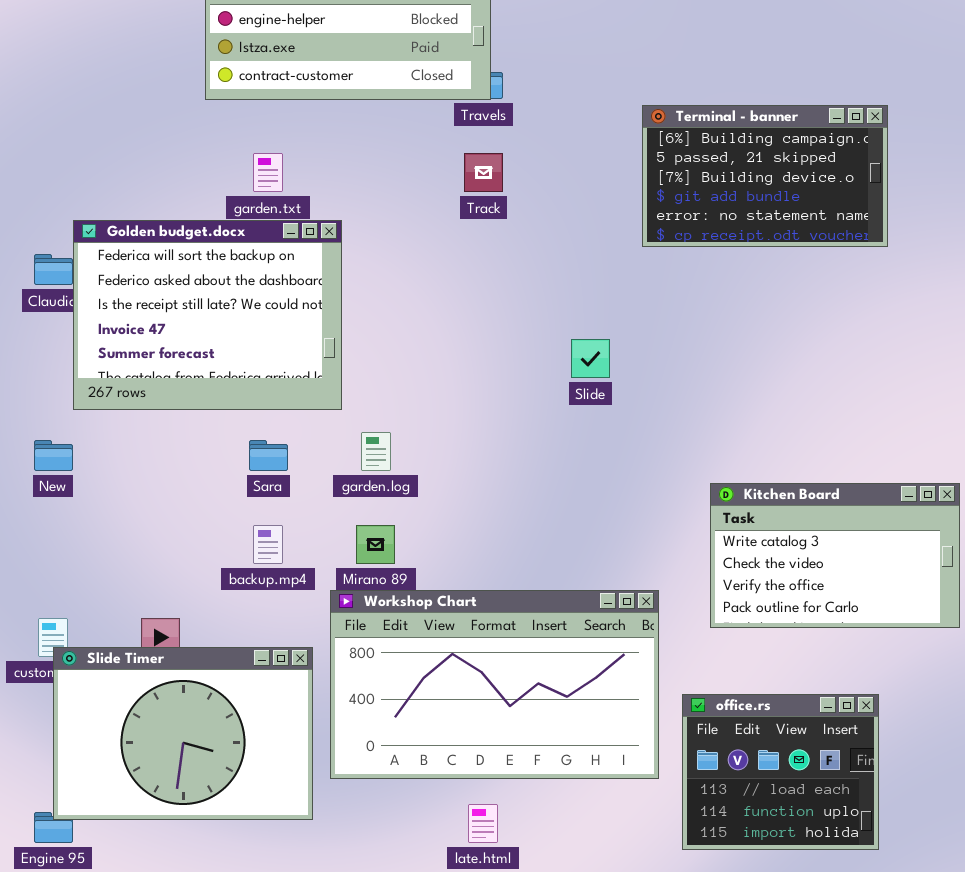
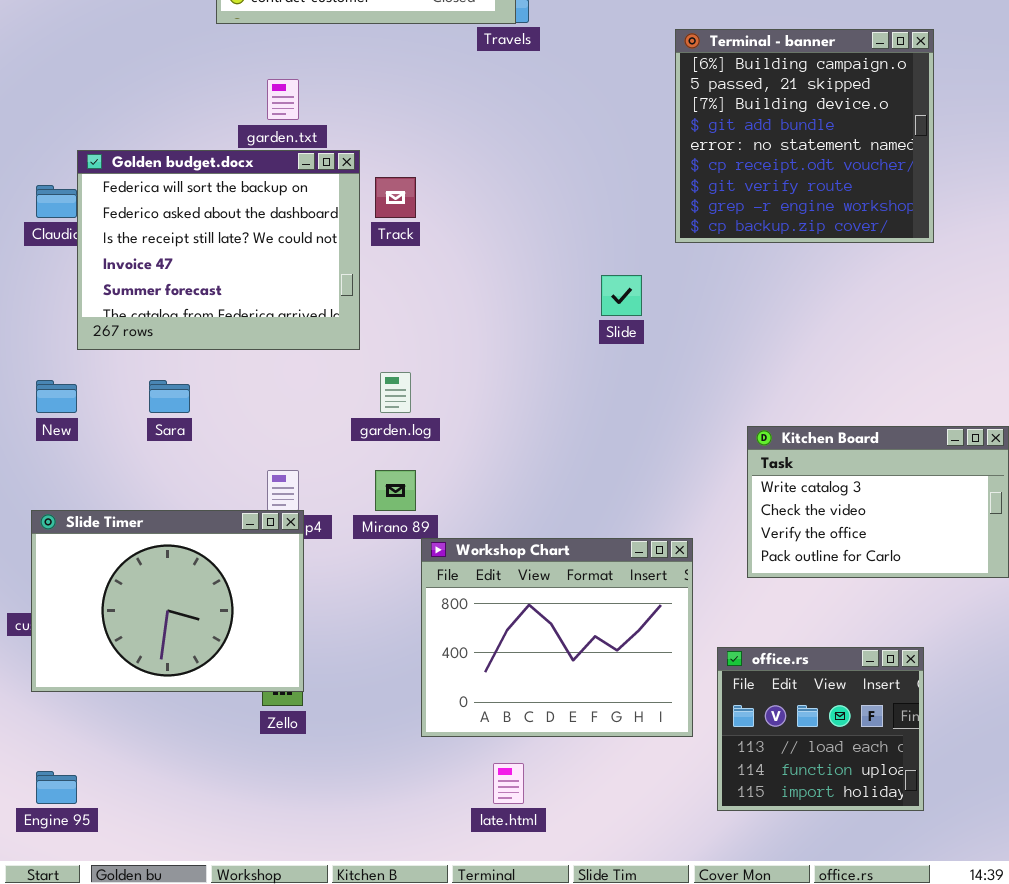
Terminal - banner: [642,105,888,247] -> [675,29,934,243], resized
Track: [464,153,503,192] -> [375,177,416,218], moved
Sara: [249,440,288,471] -> [149,380,190,413], moved
Workshop Chart: [330,590,659,779] -> [421,538,693,737], resized
Slide Timer: [53,647,313,820] -> [31,510,304,692], moved

